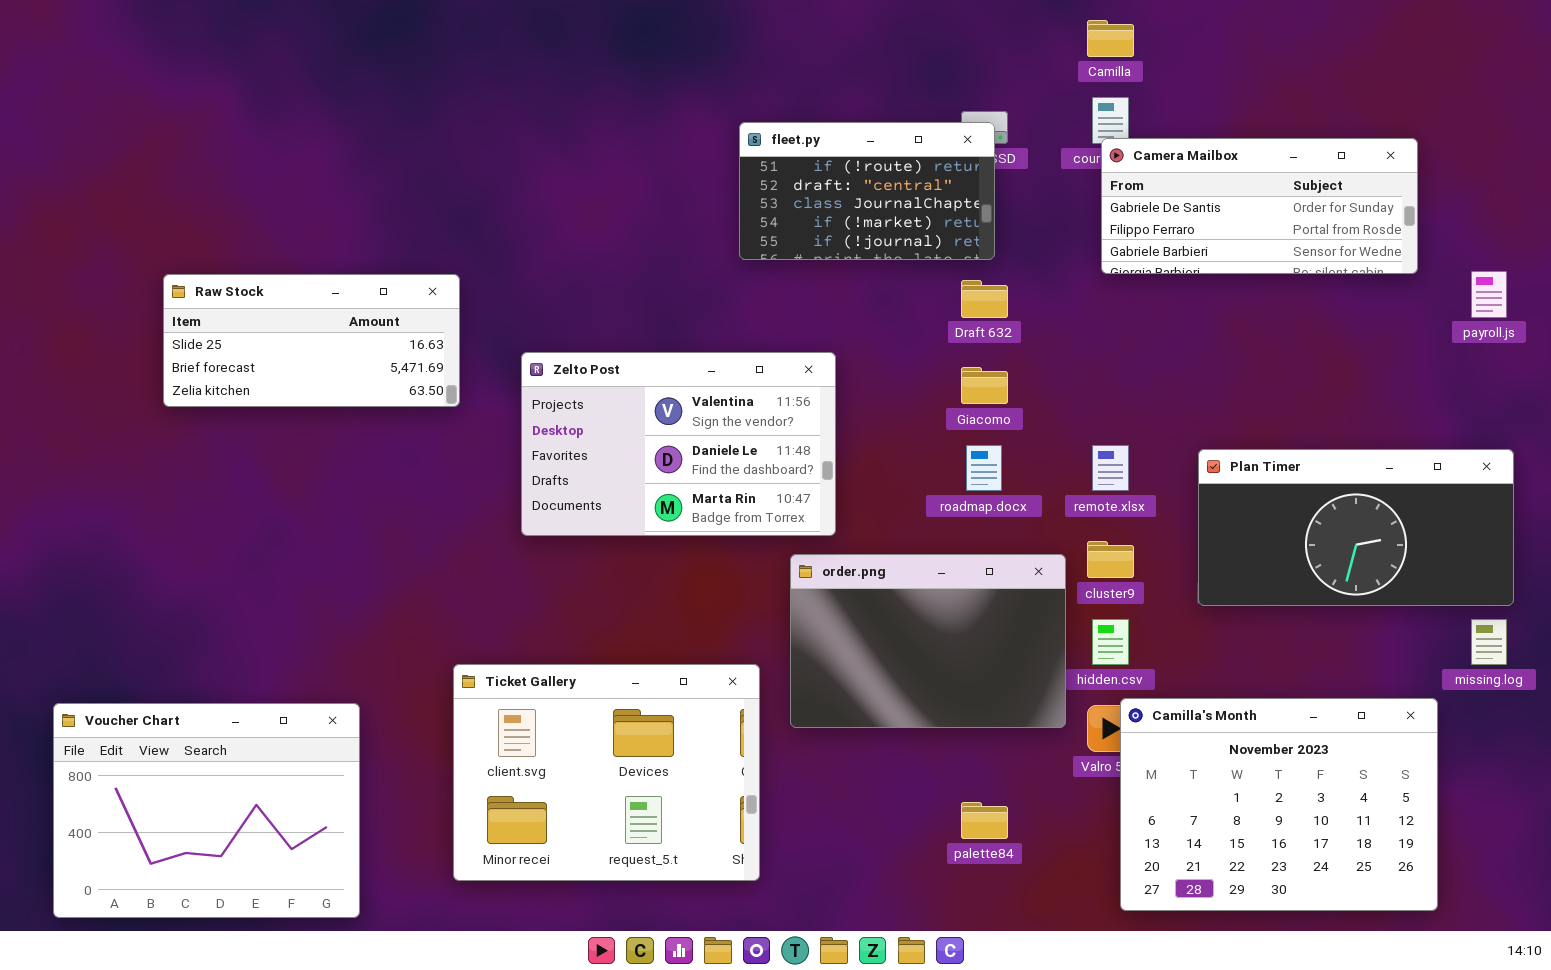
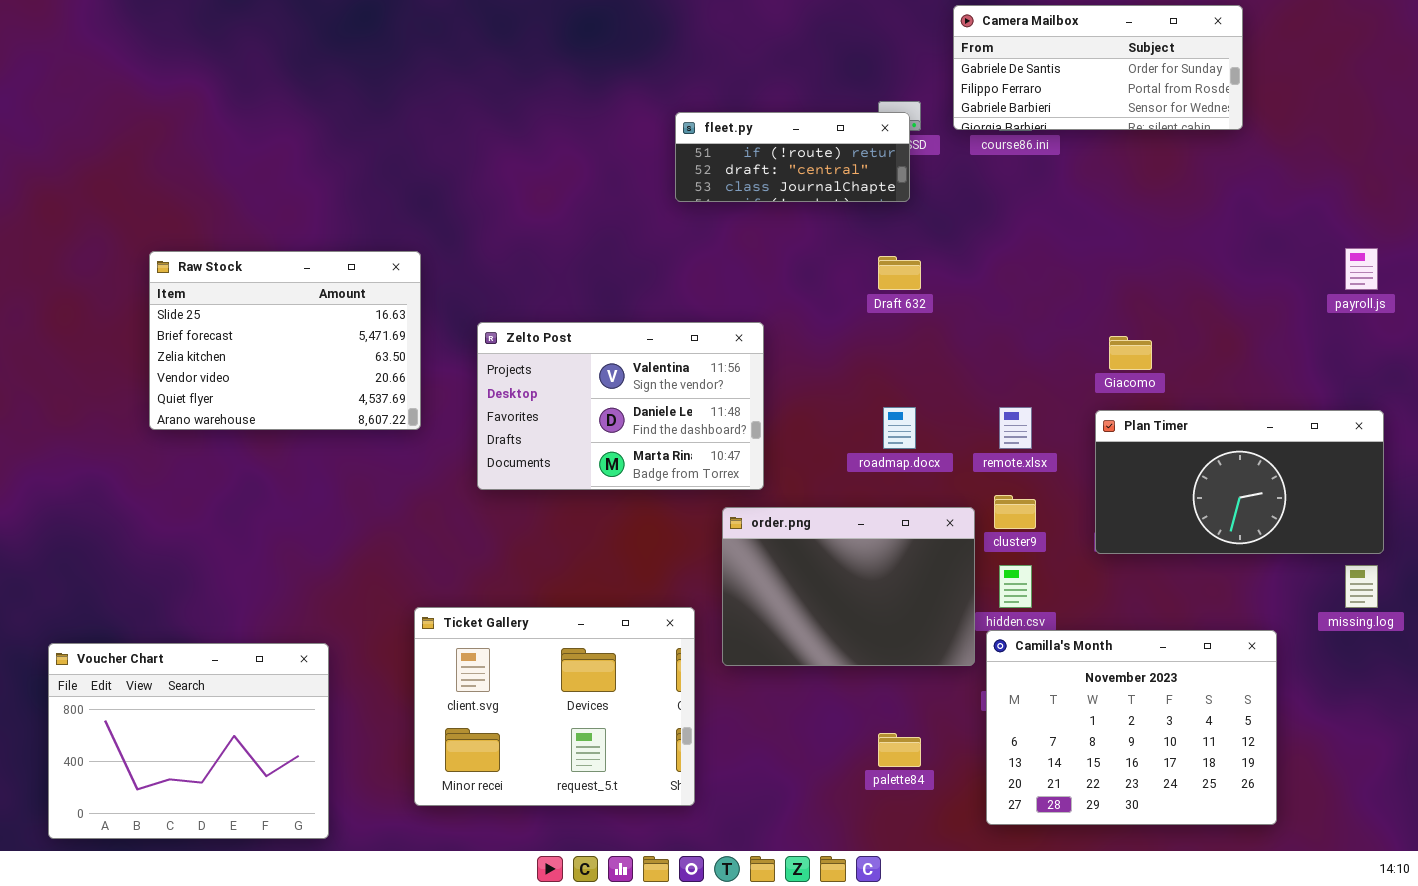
fleet.py: [739,122,995,260] -> [675,112,910,202], resized
Camera Mailbox: [1101,138,1418,274] -> [953,5,1243,130], moved
Raw Stock: [163,274,460,407] -> [149,251,421,430], resized
Giacomo: [961,367,1008,404] -> [1109,336,1152,370], moved
Camilla's Month: [1120,698,1438,911] -> [986,630,1277,825], moved

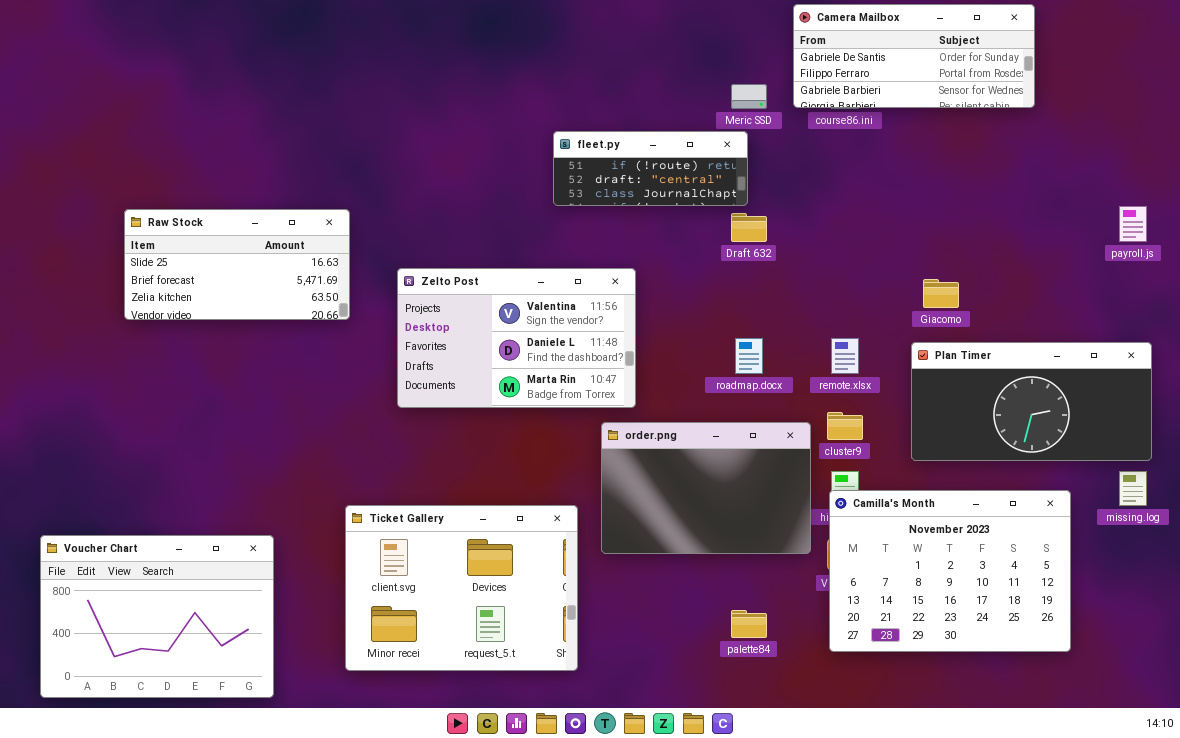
fleet.py: [675,112,910,202] -> [553,131,748,206], moved
Raw Stock: [149,251,421,430] -> [124,209,350,320], resized
Camilla's Month: [986,630,1277,825] -> [829,490,1071,652], moved

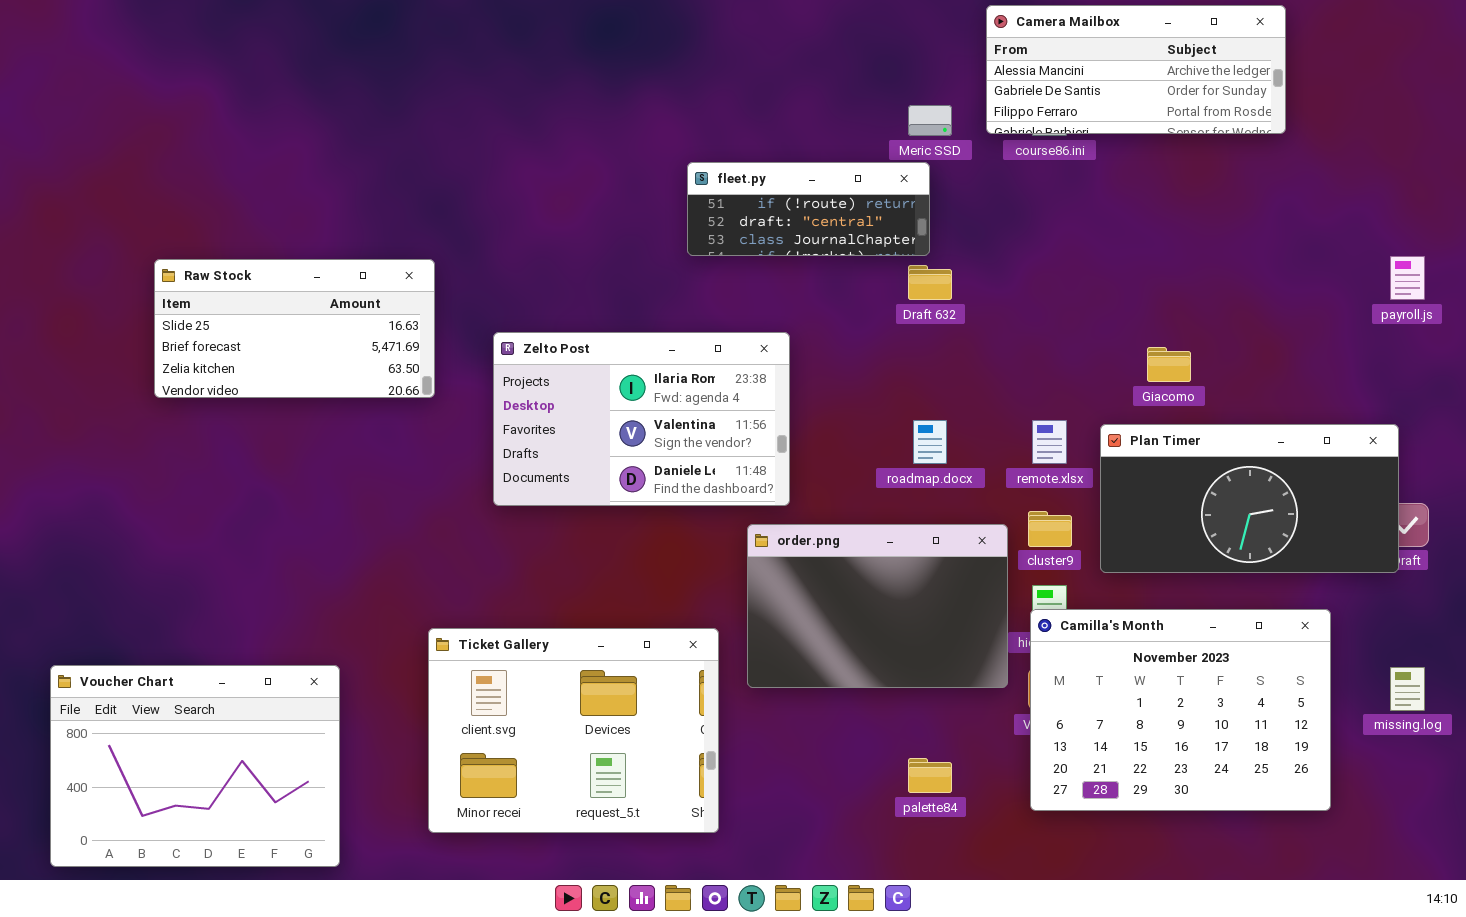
Camera Mailbox: [793,4,1035,108] -> [986,5,1286,134], scrolled up 1 row
Zelto Post: [397,268,636,408] -> [493,332,790,506], scrolled up 1 row
Plan Timer: [911,342,1152,461] -> [1100,424,1399,573], moved
missing.log: [1119,471,1147,506] -> [1390,667,1425,711], moved

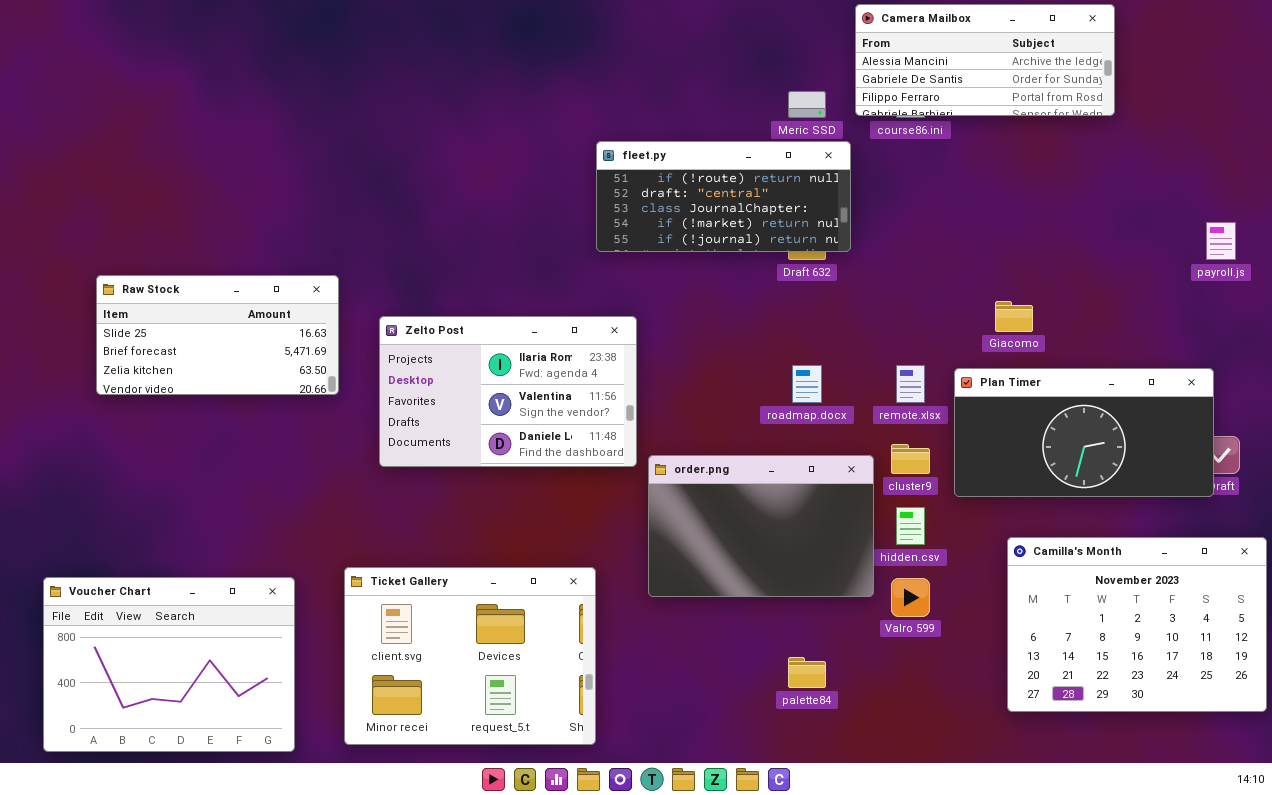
fleet.py: [687,162,930,256] -> [596,141,851,252], resized
Raw Stock: [154,259,435,398] -> [96,275,339,395], moved
Zelto Post: [493,332,790,506] -> [379,316,637,467], moved
Camilla's Month: [1030,609,1331,811] -> [1007,537,1267,712], moved
Ticket Gallery: [428,628,719,833] -> [344,567,596,745], moved

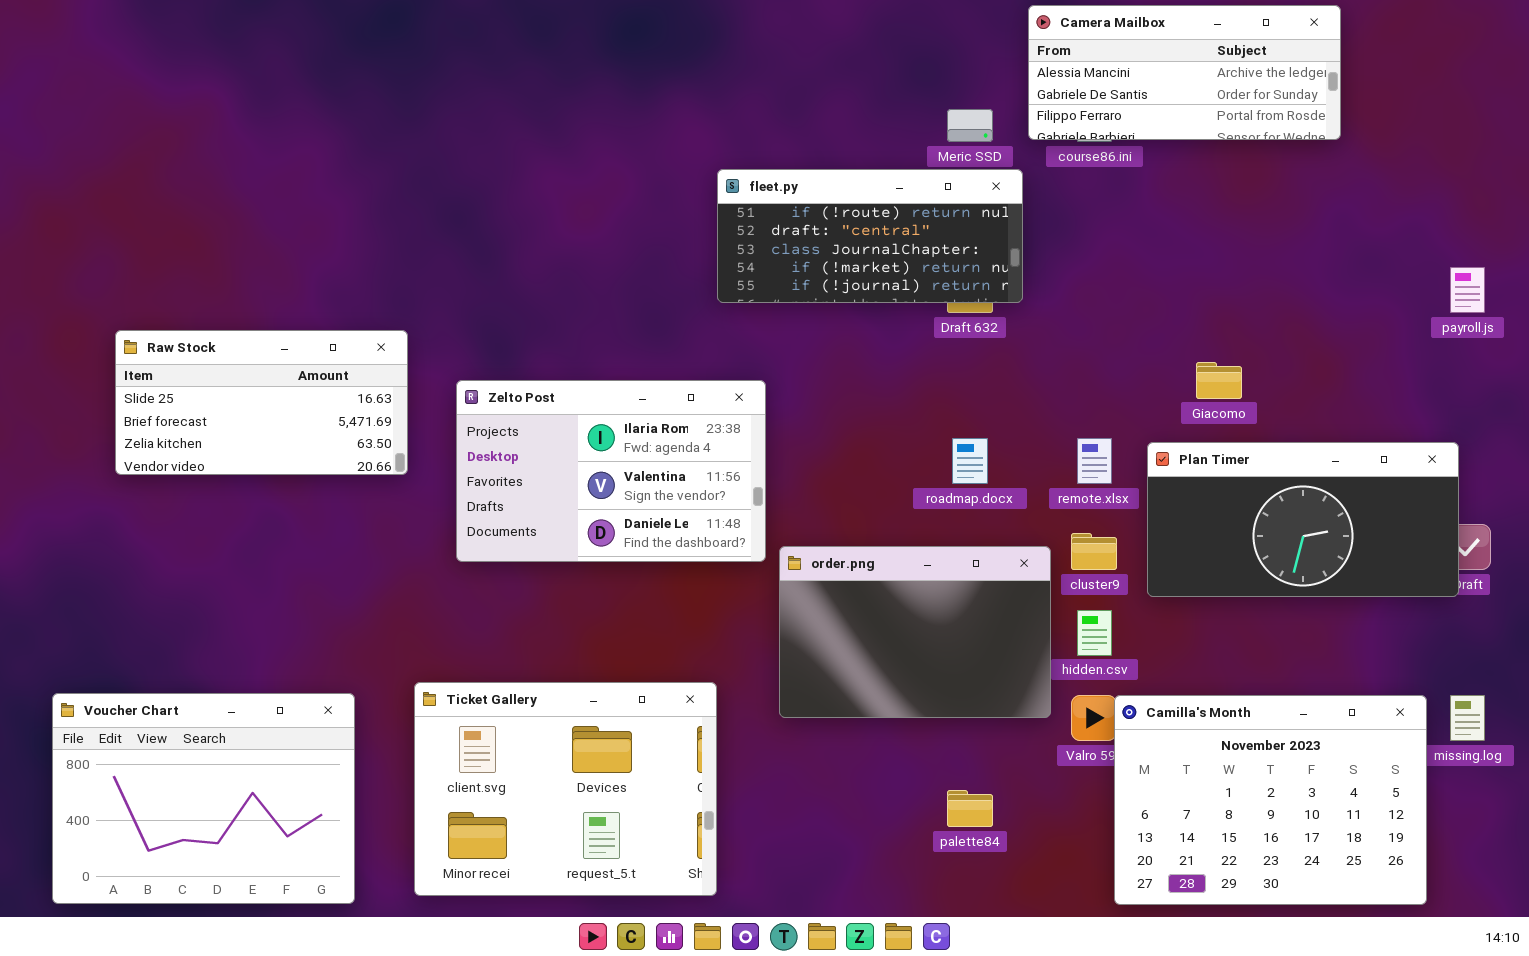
Camilla's Month: [1007,537,1267,712] -> [1114,695,1427,905], moved

